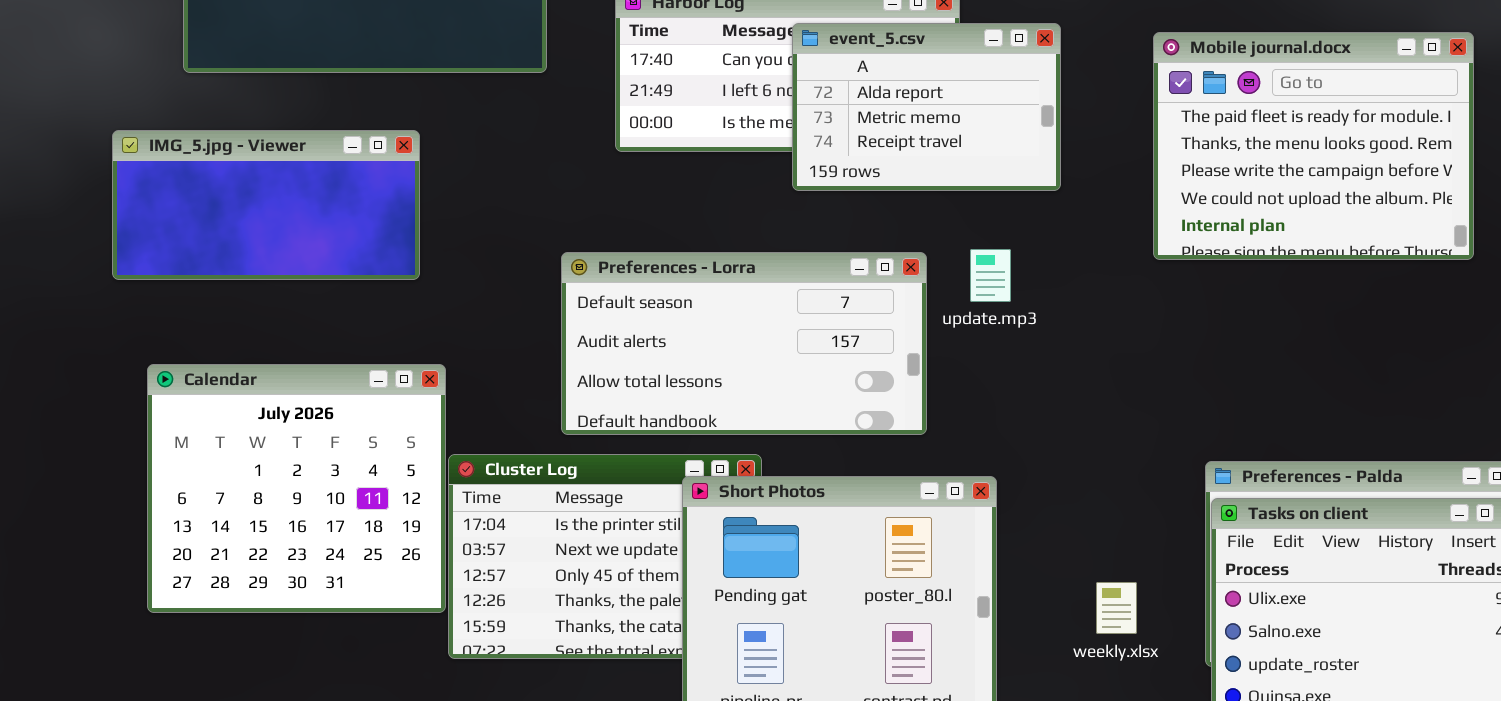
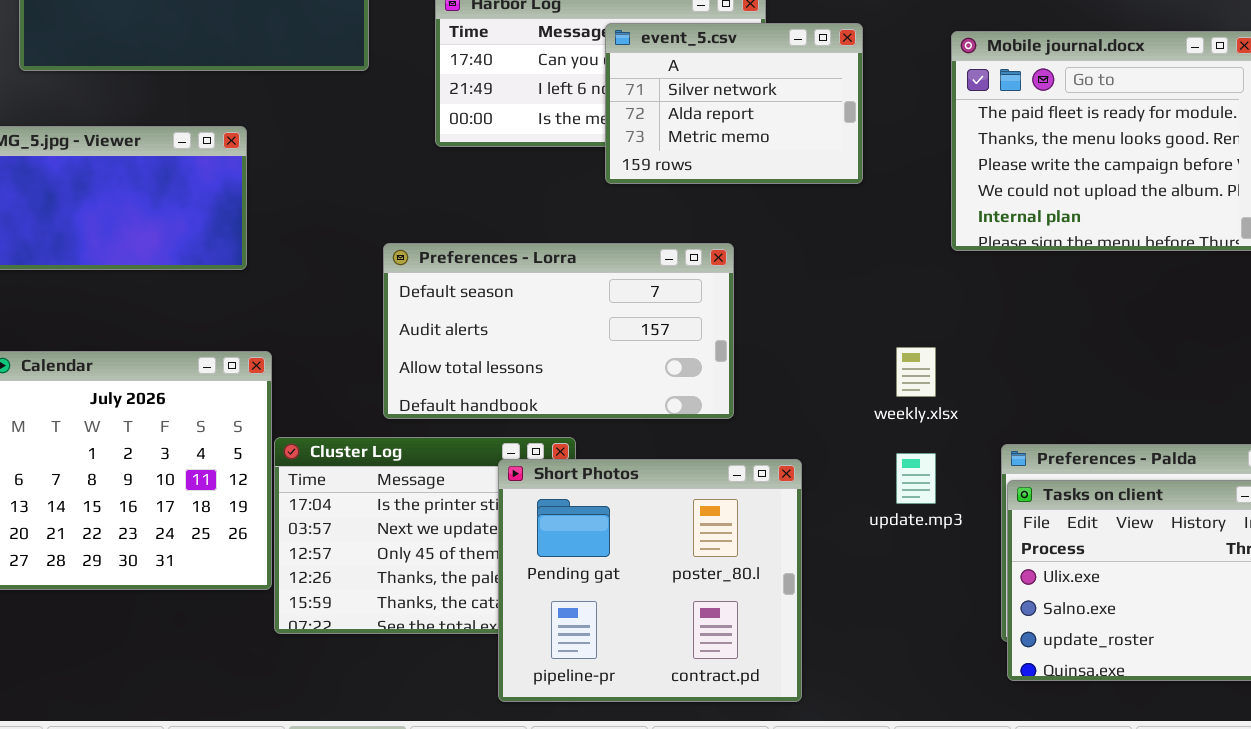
event_5.csv: [792,23,1061,191] -> [605,23,863,184], scrolled up 1 row
update.mp3: [970,249,1011,302] -> [896,453,936,504], moved
weekly.xlsx: [1096,582,1137,634] -> [896,347,936,397], moved

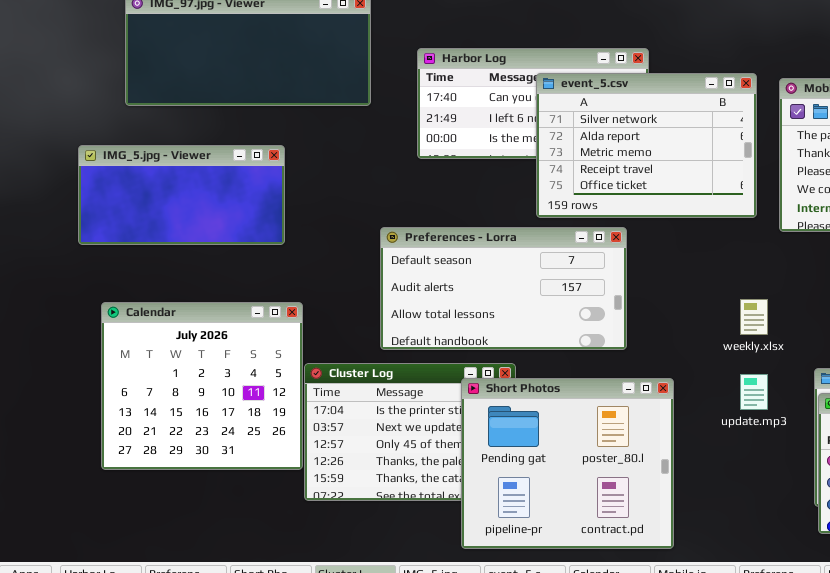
event_5.csv: [605,23,863,184] -> [536,73,757,218], resized

